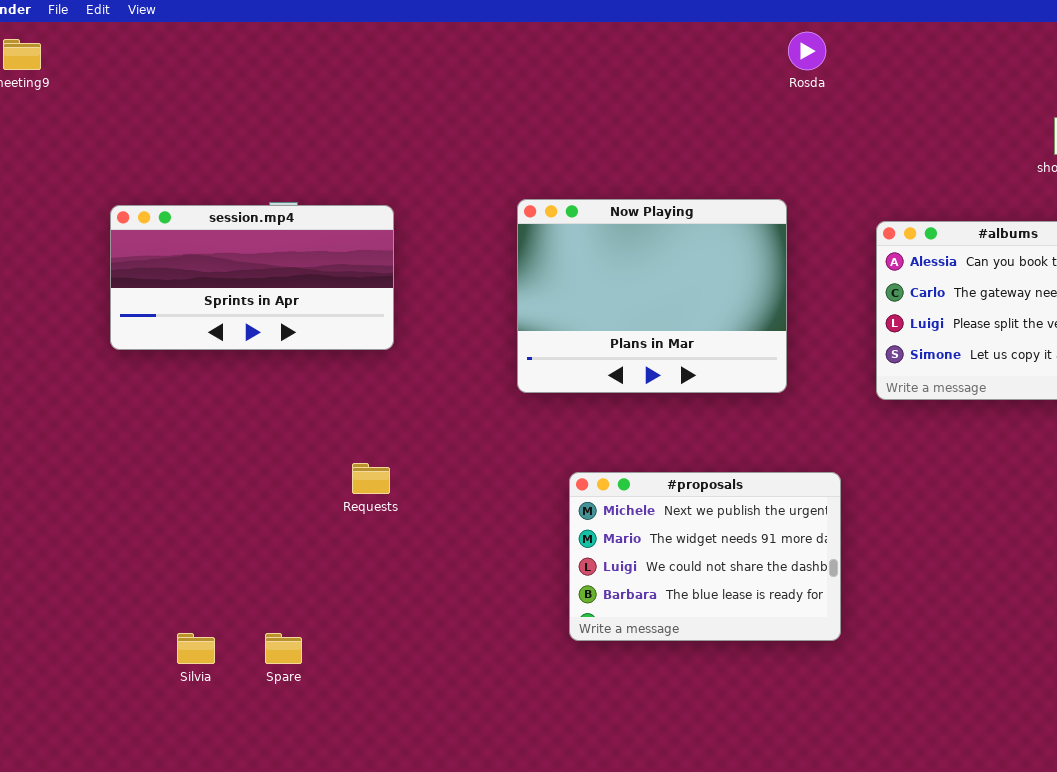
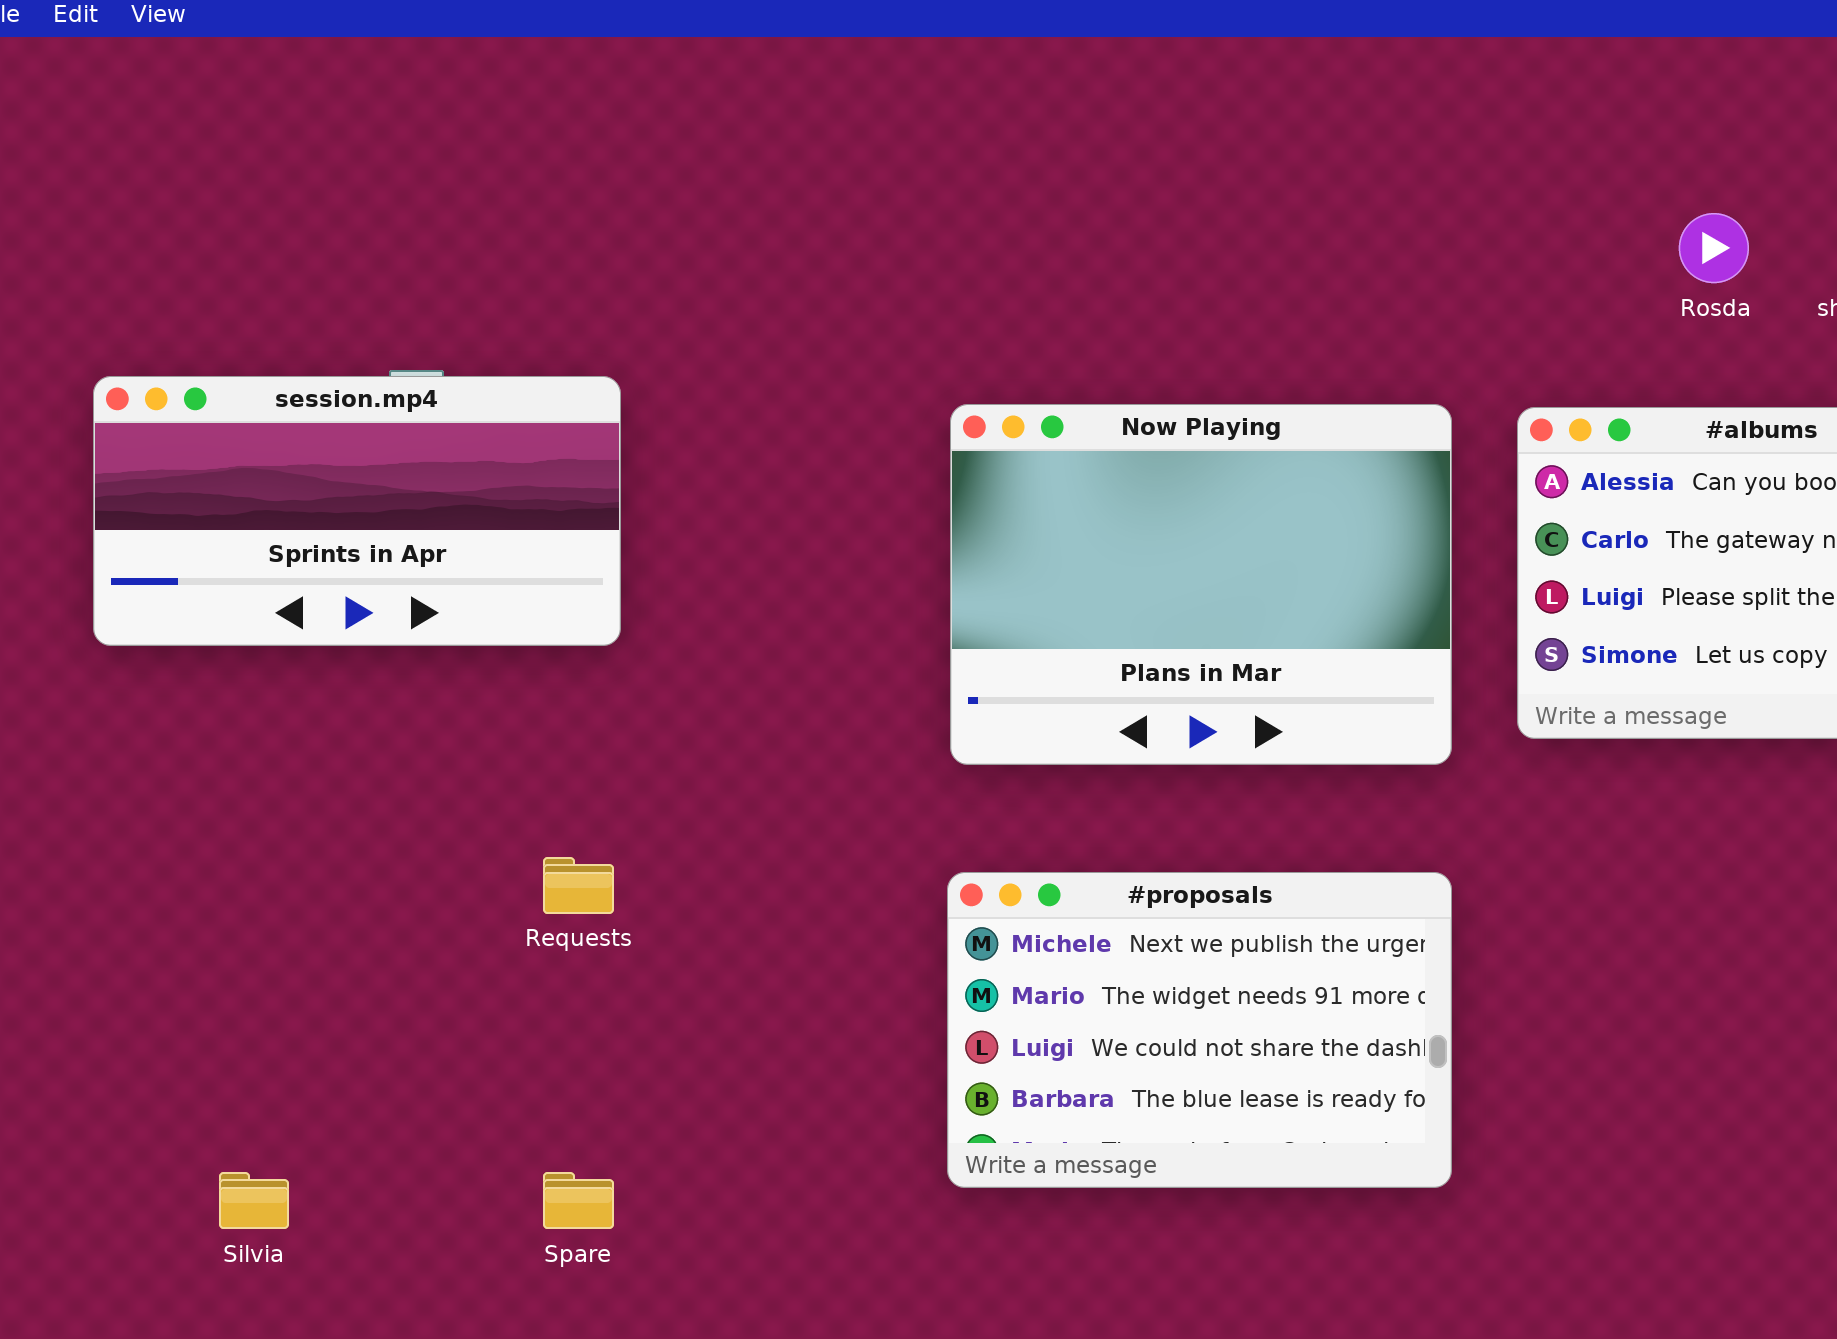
Rosda: [788,32,826,70] -> [1679,213,1749,283], moved
Now Playing: [517,199,787,393] -> [950,404,1452,765], moved
Spare: [265,633,302,664] -> [543,1172,614,1229], moved

